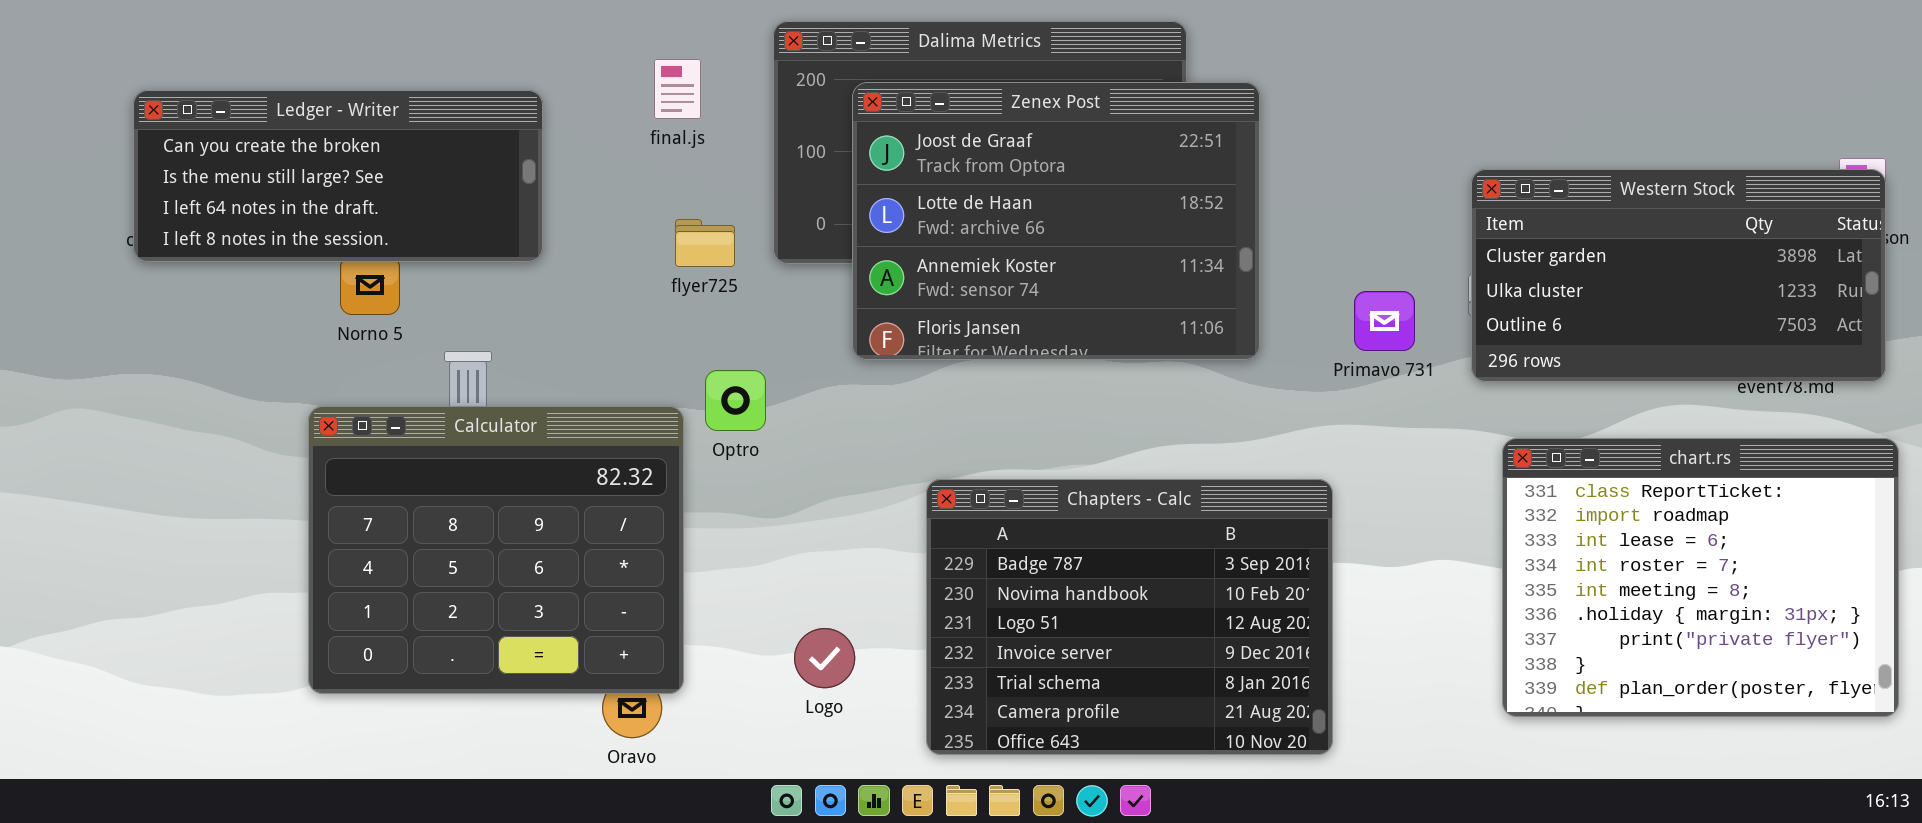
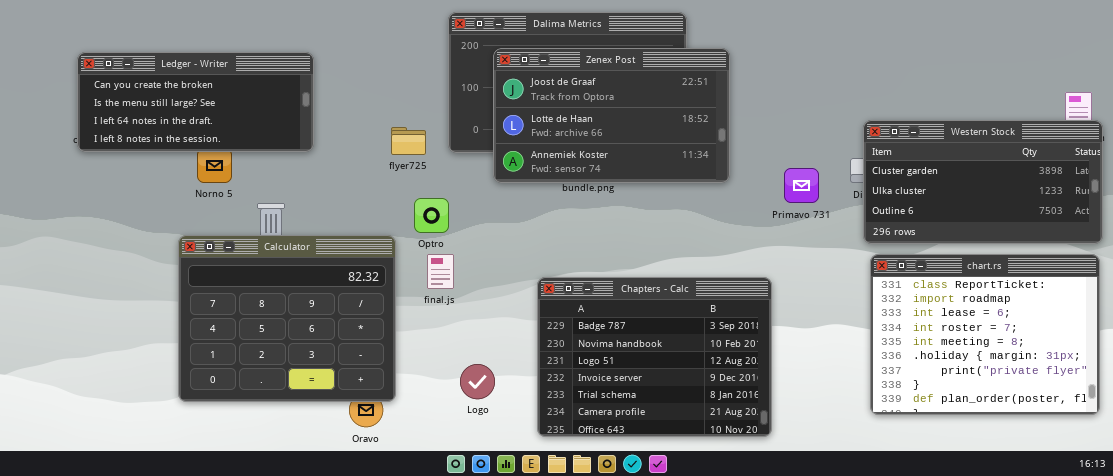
final.js: [654,59,701,119] -> [427,254,454,289], moved
Zenex Post: [852,82,1260,360] -> [493,48,730,183], resized
Western Stock: [1471,169,1886,382] -> [863,120,1103,244], moved
Optro: [705,370,766,431] -> [414,198,449,233], moved

